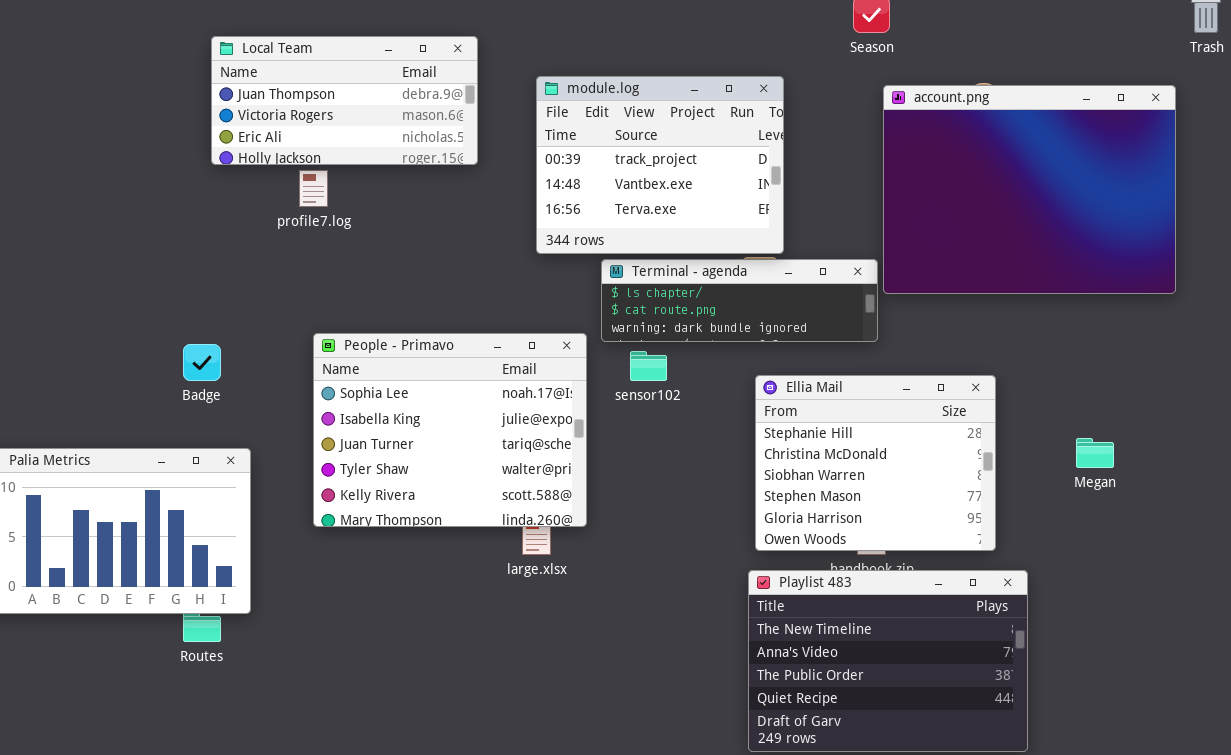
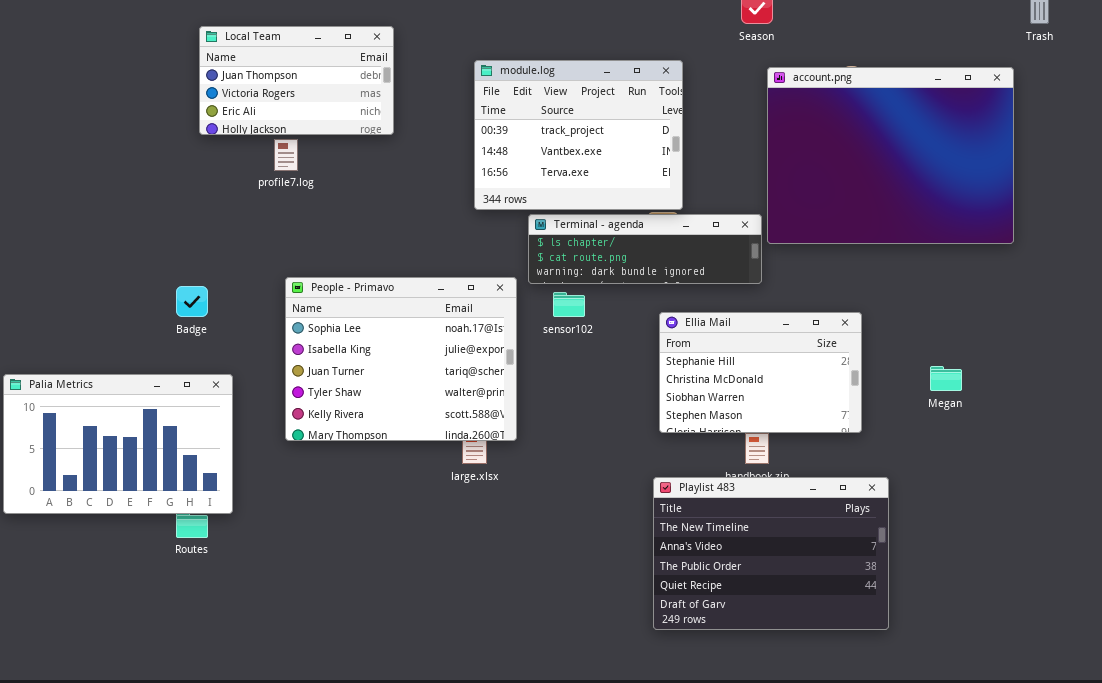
Local Team: [211,36,478,165] -> [199,26,394,135], resized
Ellia Mail: [755,375,996,551] -> [659,312,862,433], resized

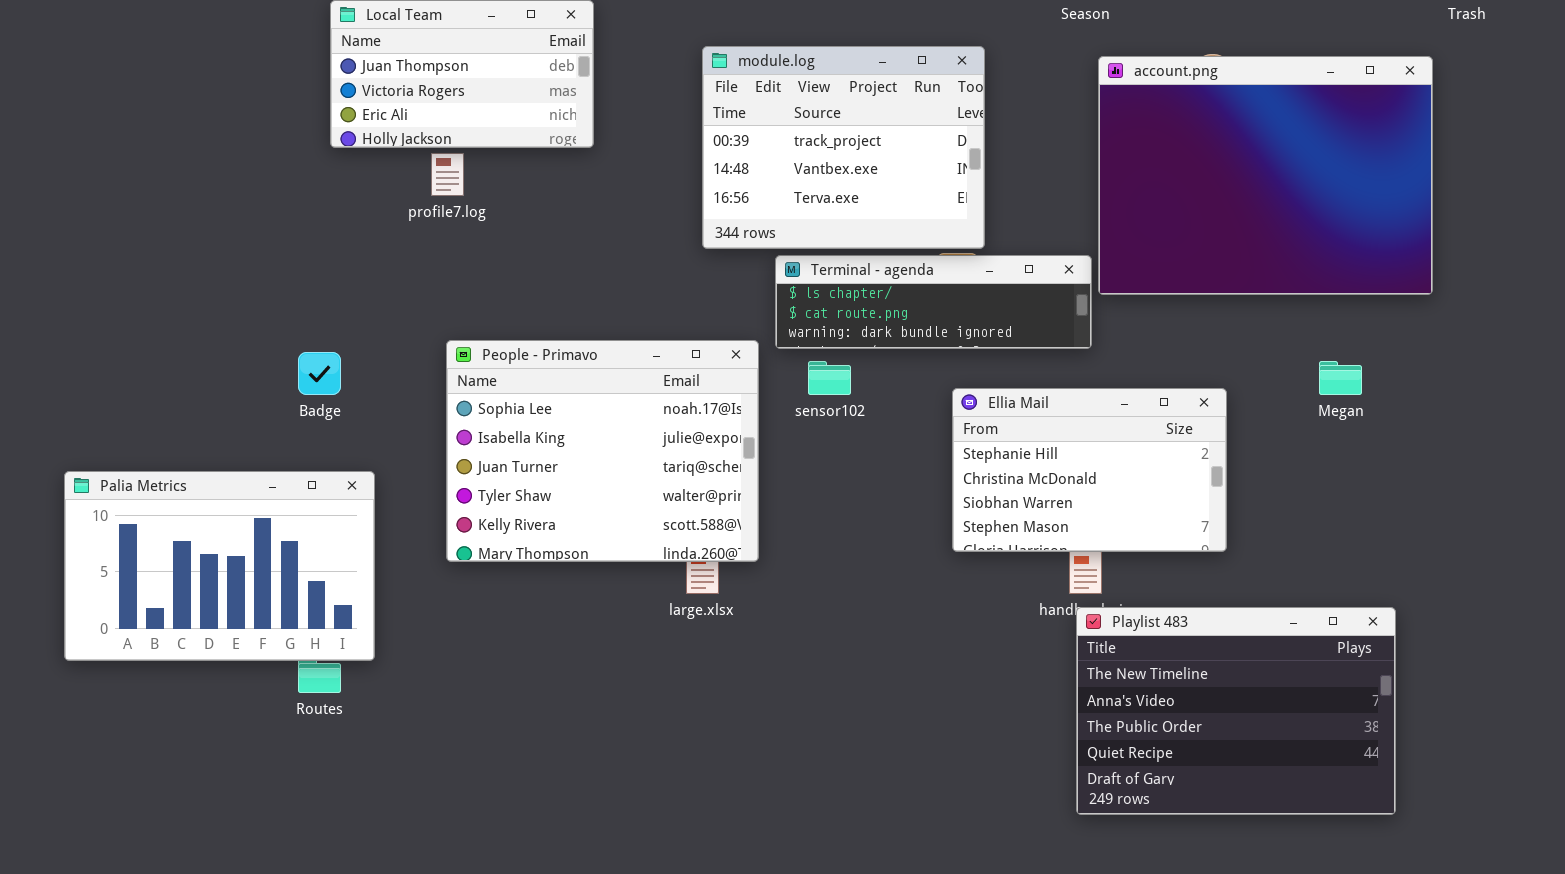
Megan: [930,366,962,391] -> [1319,361,1362,395], moved
Playlist 483: [653,477,889,630] -> [1076,607,1396,815], moved

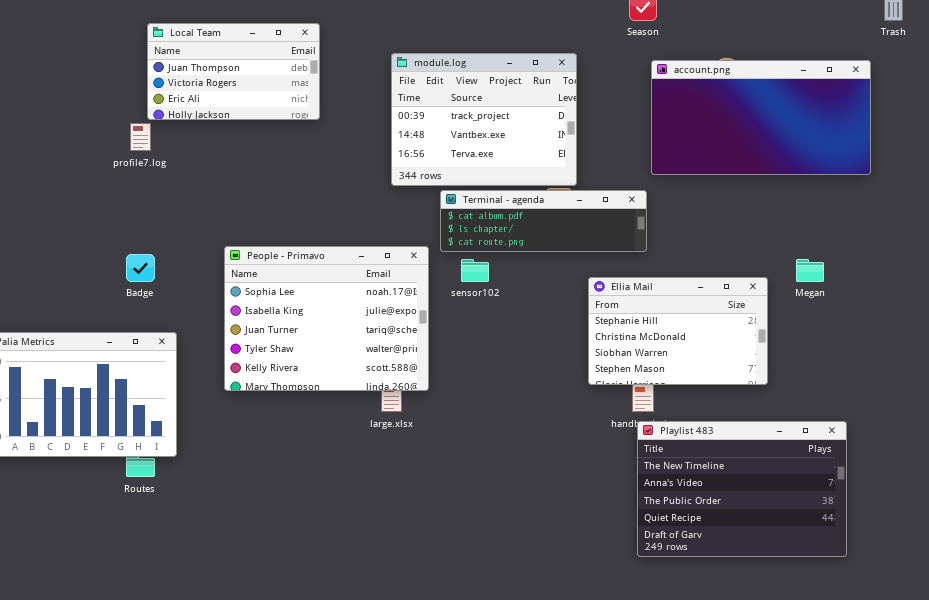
account.png: [1098,56,1433,295] -> [651,60,871,175], resized
profile7.log: [431,153,464,196] -> [130,123,151,151], moved
Terminal - agenda: [775,255,1092,349] -> [440,190,647,252], scrolled up 1 row
Ellia Mail: [952,388,1227,552] -> [588,277,768,385], moved

